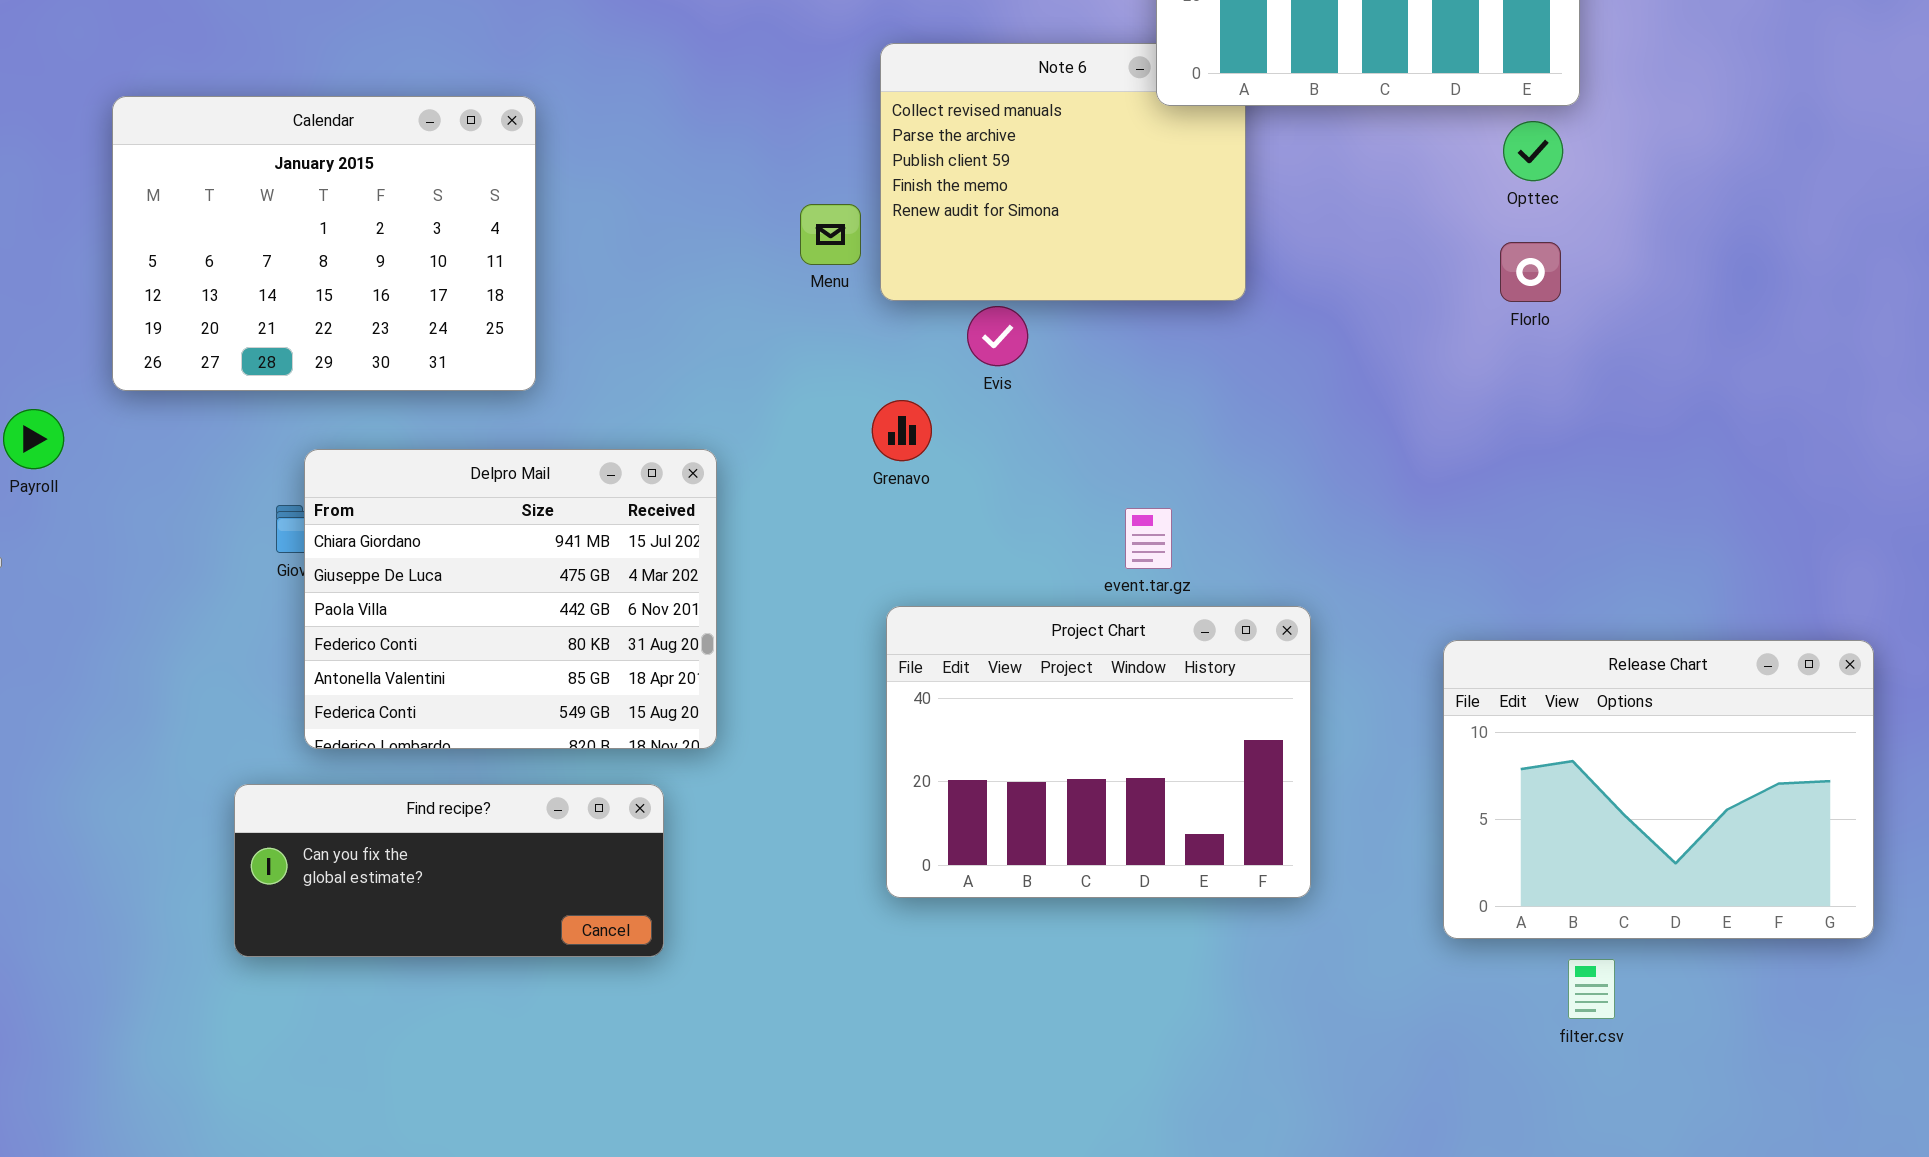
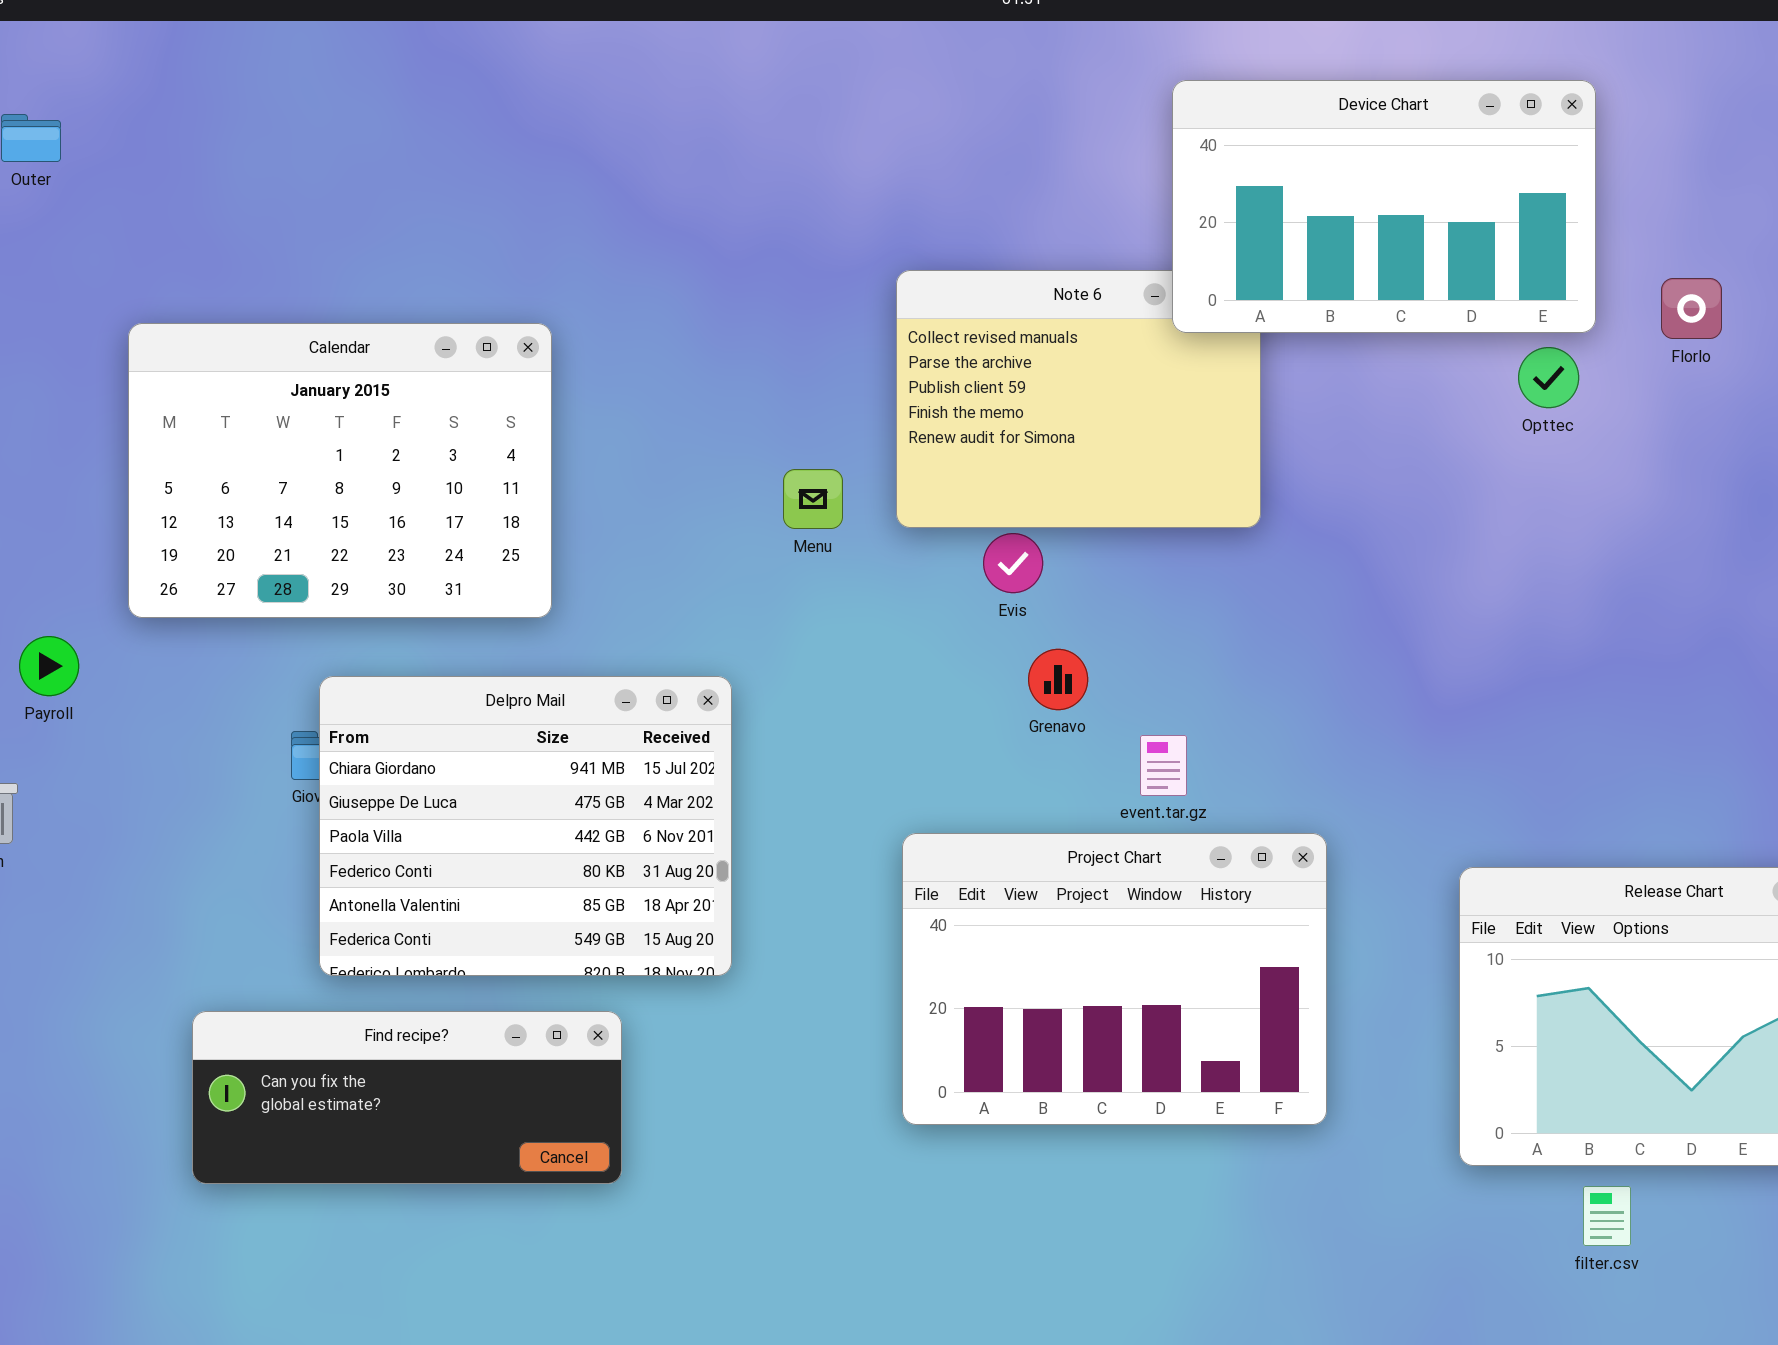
Menu: [800,204,861,265] -> [783,469,843,529], moved
Florlo: [1500,242,1561,302] -> [1661,278,1722,339], moved
Grenavo: [872,400,932,461] -> [1028,649,1088,710], moved
Find recipe?: [234,784,664,957] -> [192,1011,622,1184], moved

